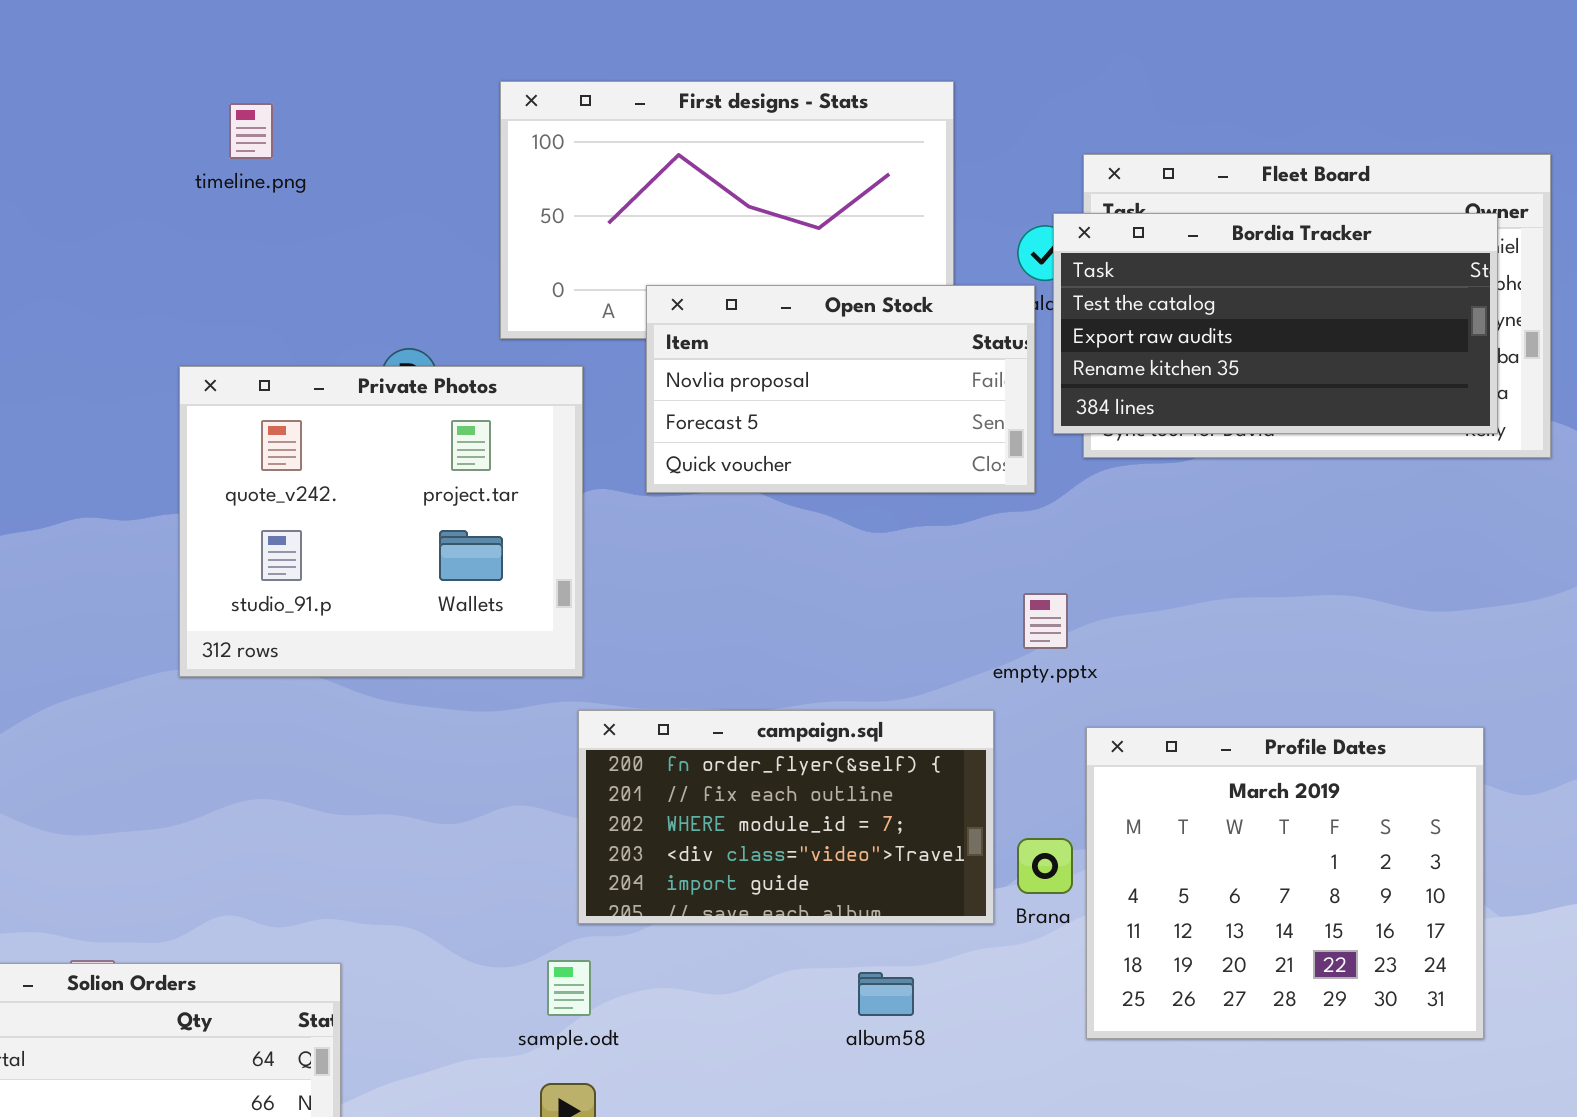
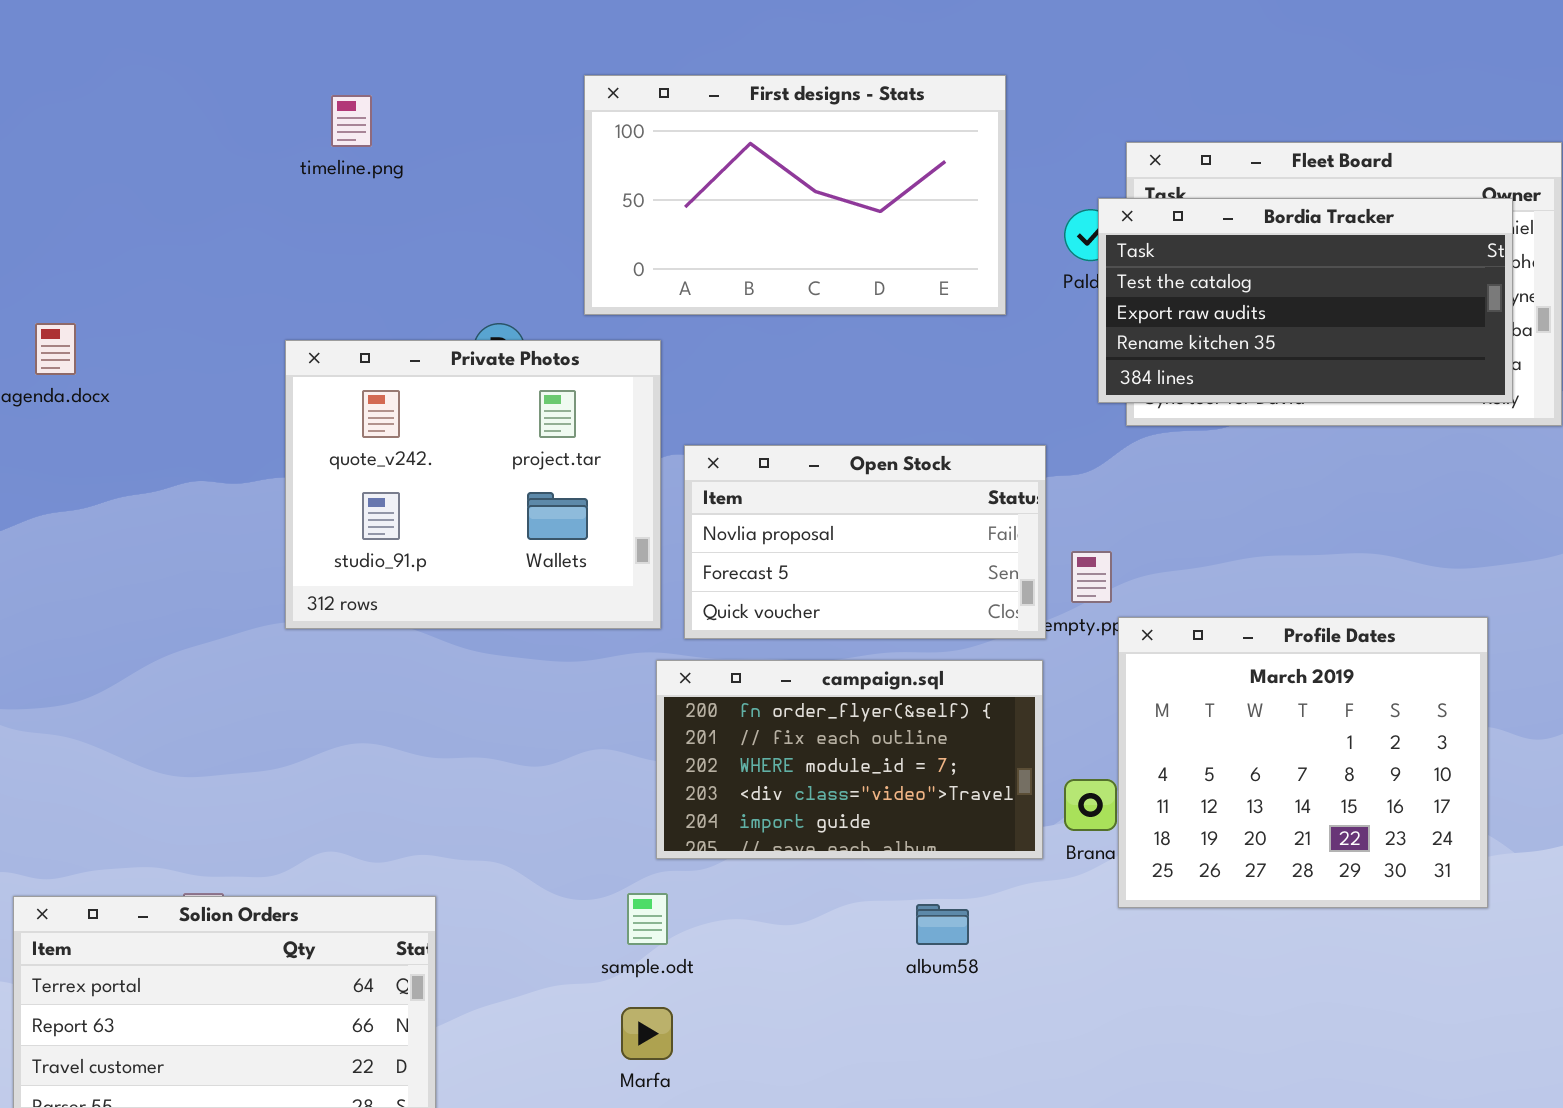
Open Stock: [646,285,1035,493] -> [684,445,1046,639], moved
Profile Dates: [1086,727,1484,1039] -> [1118,617,1488,908], moved

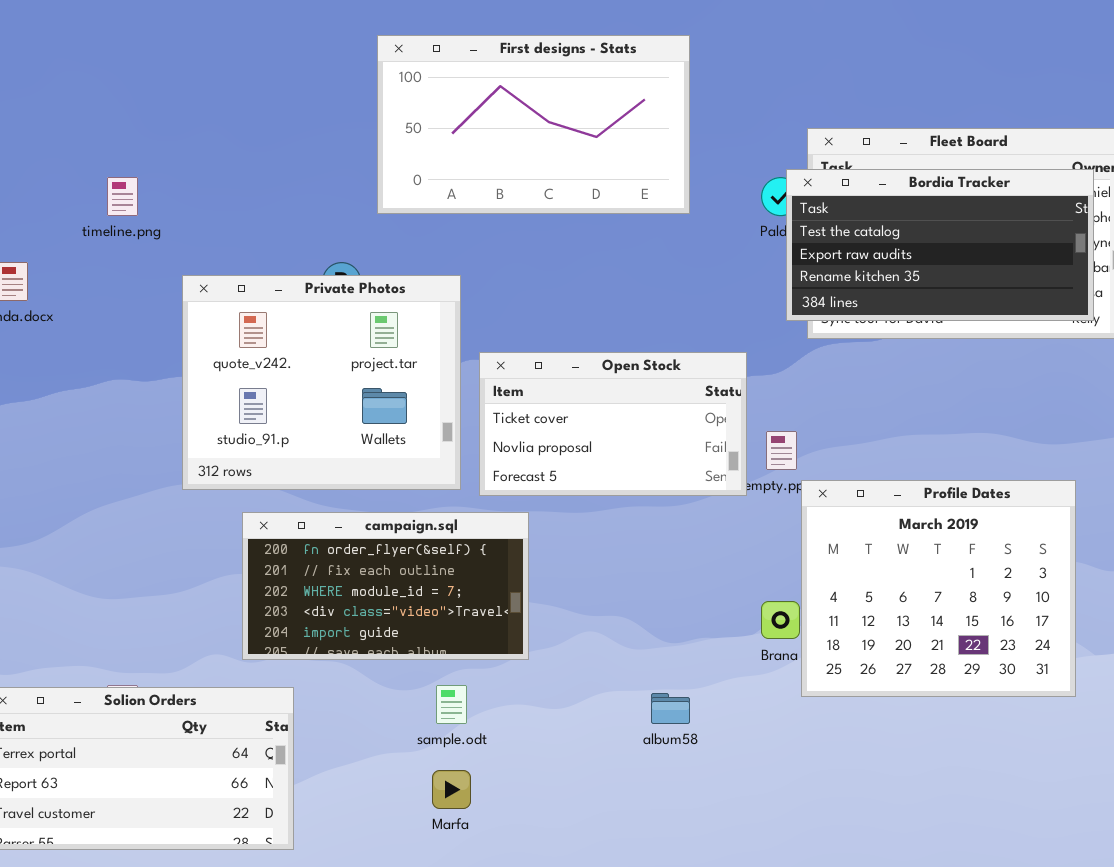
First designs - Stats: [584,75,1006,315] -> [377,35,690,214], moved
timeline.png: [331,95,372,147] -> [107,177,138,216], moved
Open Stock: [684,445,1046,639] -> [479,352,747,496], scrolled up 1 row
campaign.sql: [656,660,1043,859] -> [242,512,529,660], moved

